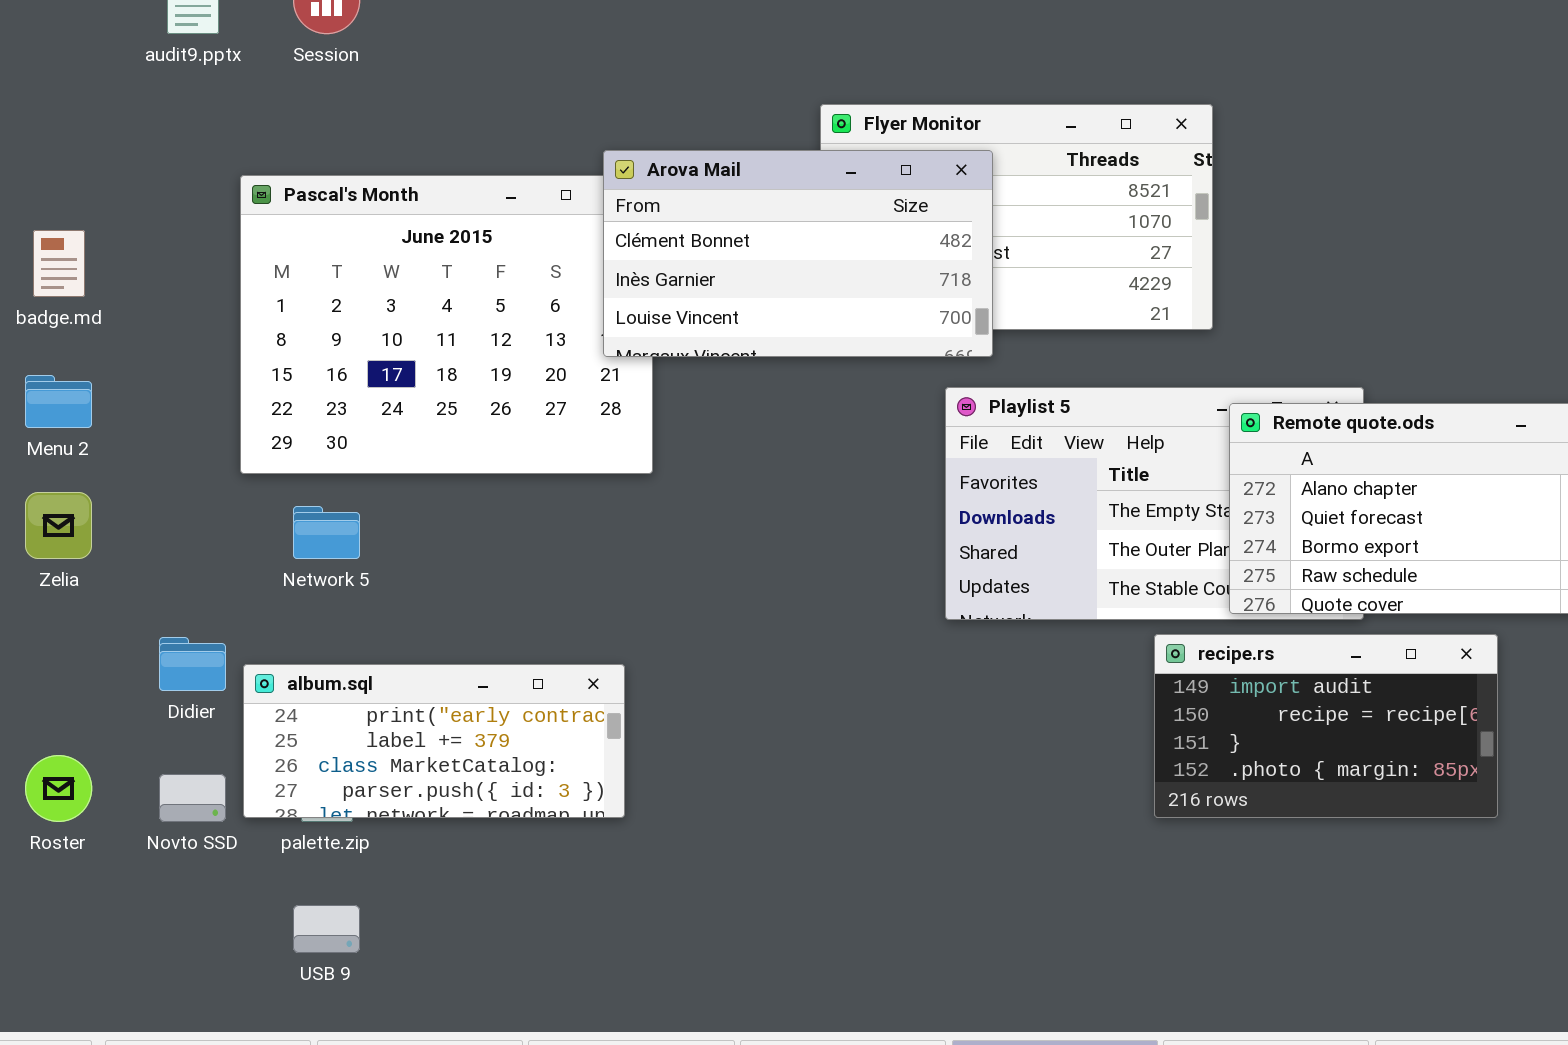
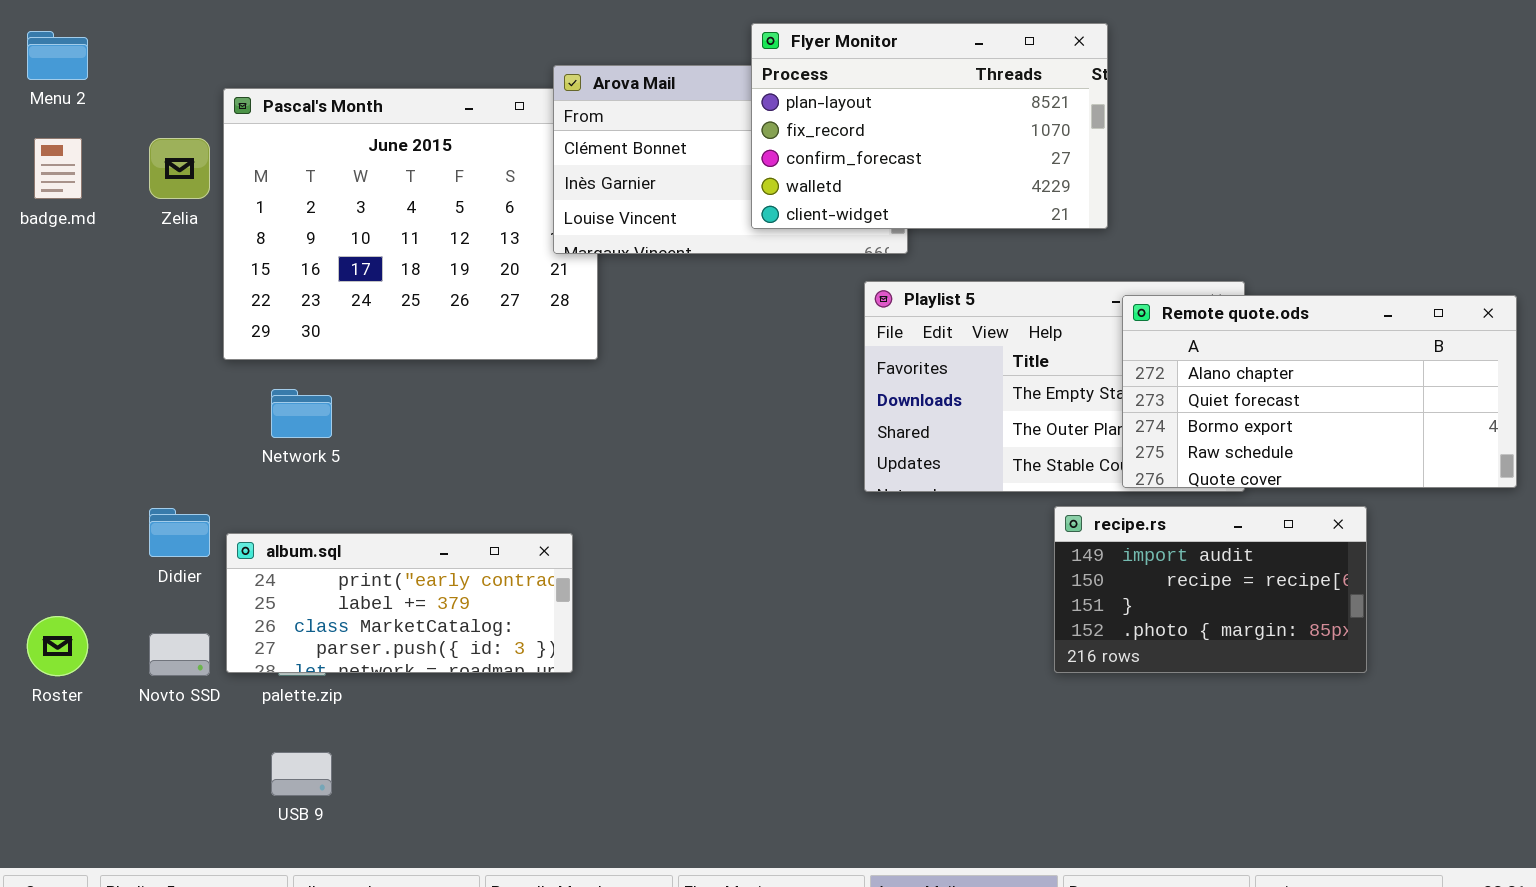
Flyer Monitor: [820,104,1213,330] -> [751,23,1108,229], raised
Menu 2: [25,375,92,428] -> [27,31,88,80], moved
Zelia: [25,492,92,559] -> [149,138,210,199], moved

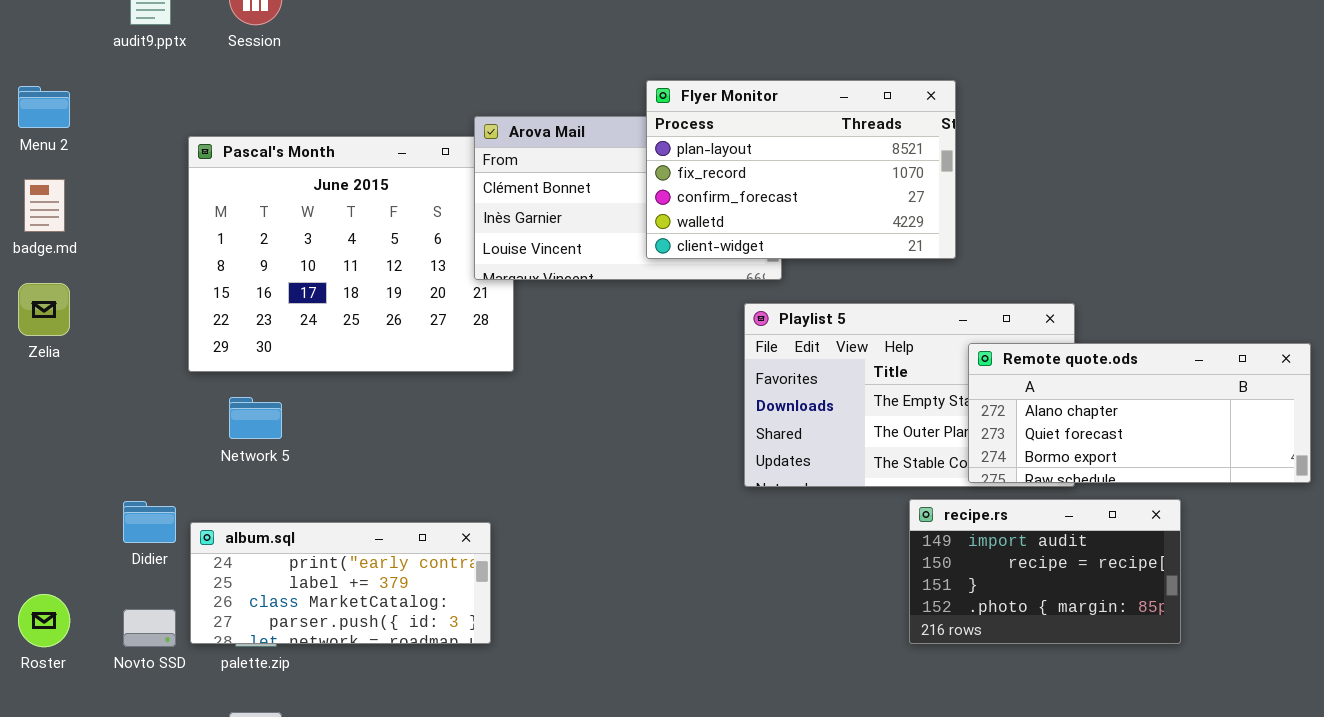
Zelia: [149,138,210,199] -> [18,283,70,336], moved
Remote quote.ods: [1122,295,1517,488] -> [968,343,1311,483], resized

